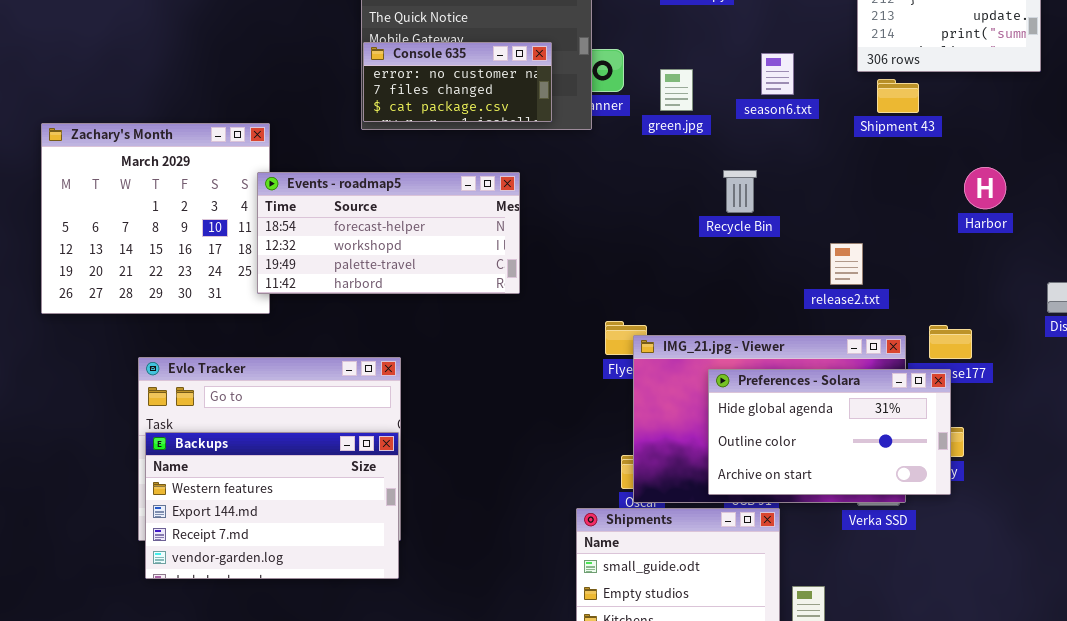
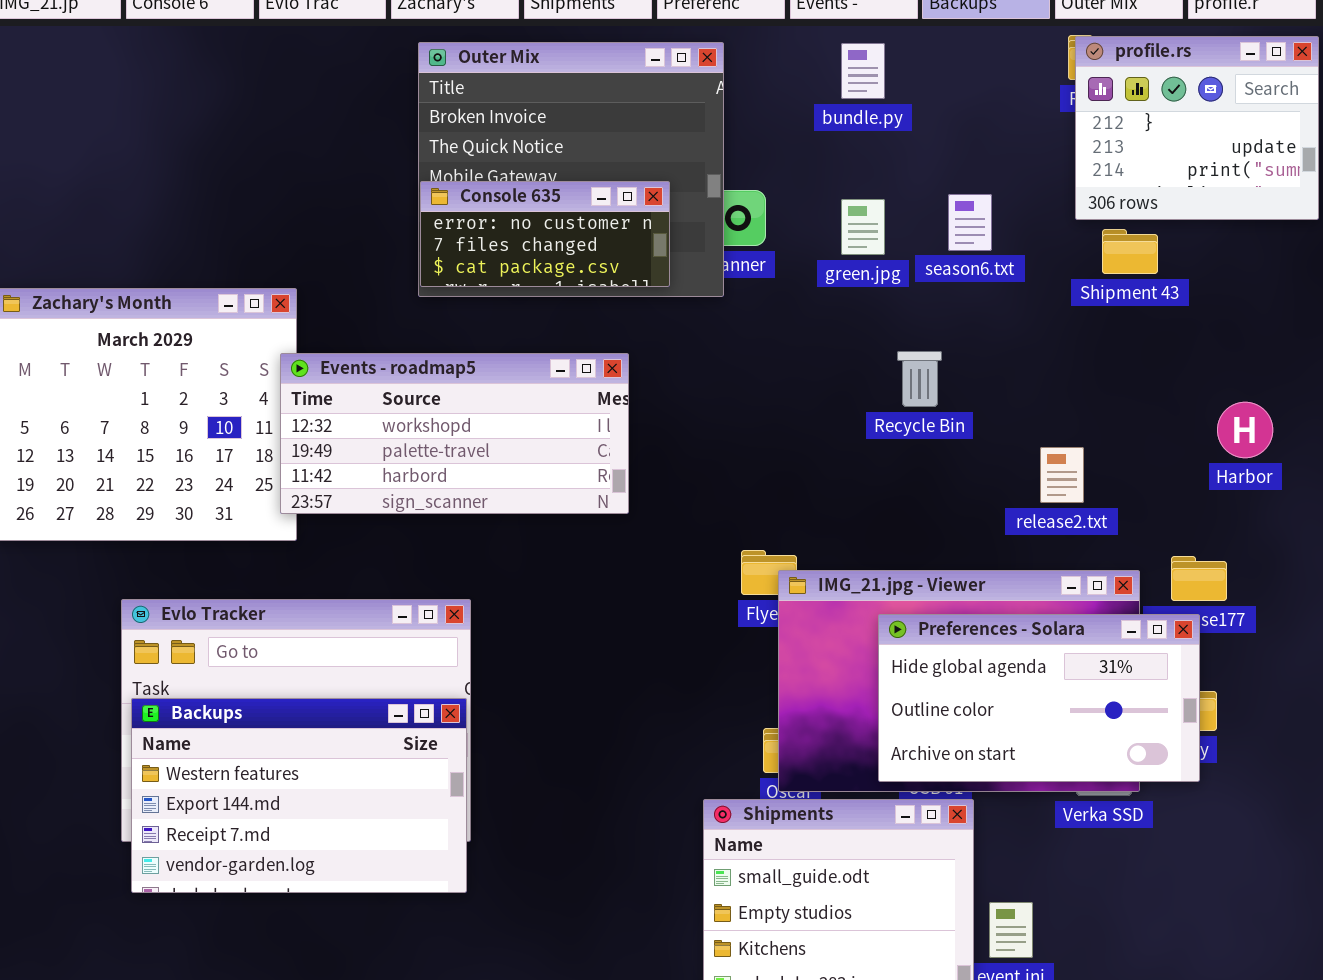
green.jpg: [660,69,693,111] -> [841,199,885,255], moved
Harbor: [964,167,1006,209] -> [1217,402,1273,458], moved
Events - roadmap5: [257,172,520,294] -> [280,353,629,514], scrolled down 1 row

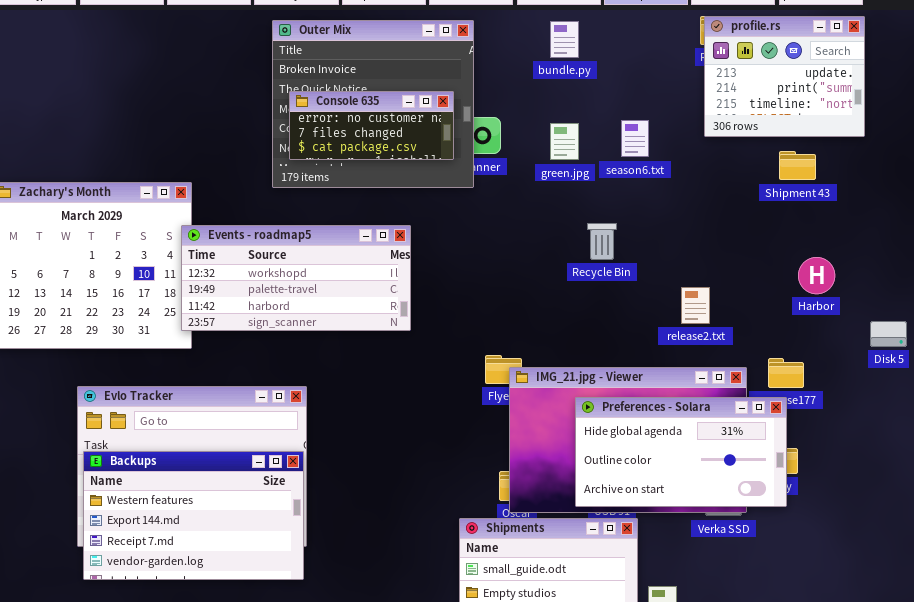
profile.rs: [1075,36,1319,220] -> [704,16,865,137], scrolled down 1 row
Console 635: [420,181,670,287] -> [289,91,454,160], moved
Shipment 43: [1102,229,1158,274] -> [779,151,816,180], moved

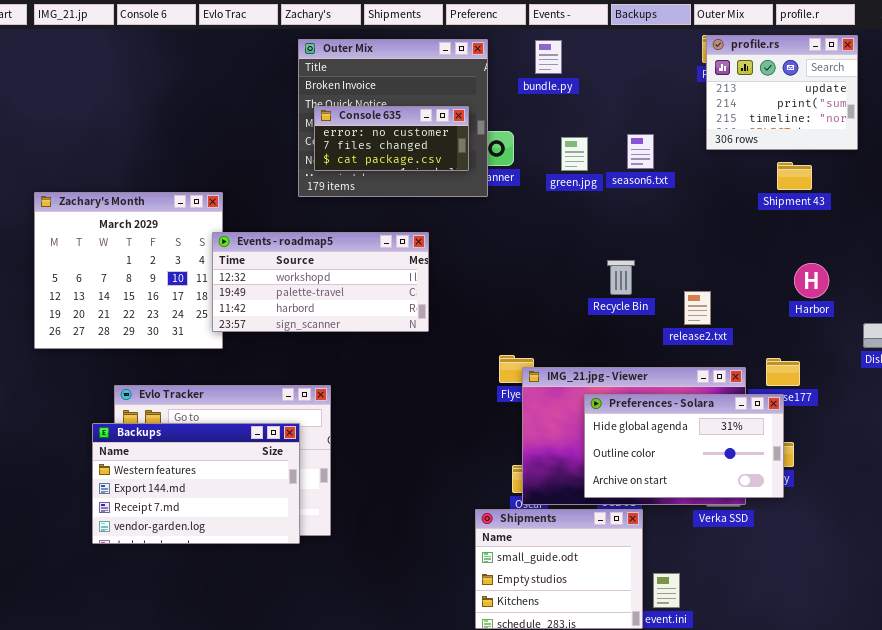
bundle.py: [550,21,579,58] -> [535,40,562,74], moved
Recycle Bin: [587,223,617,260] -> [607,260,635,295], moved
Backups: [83,451,304,580] -> [92,423,300,544], moved

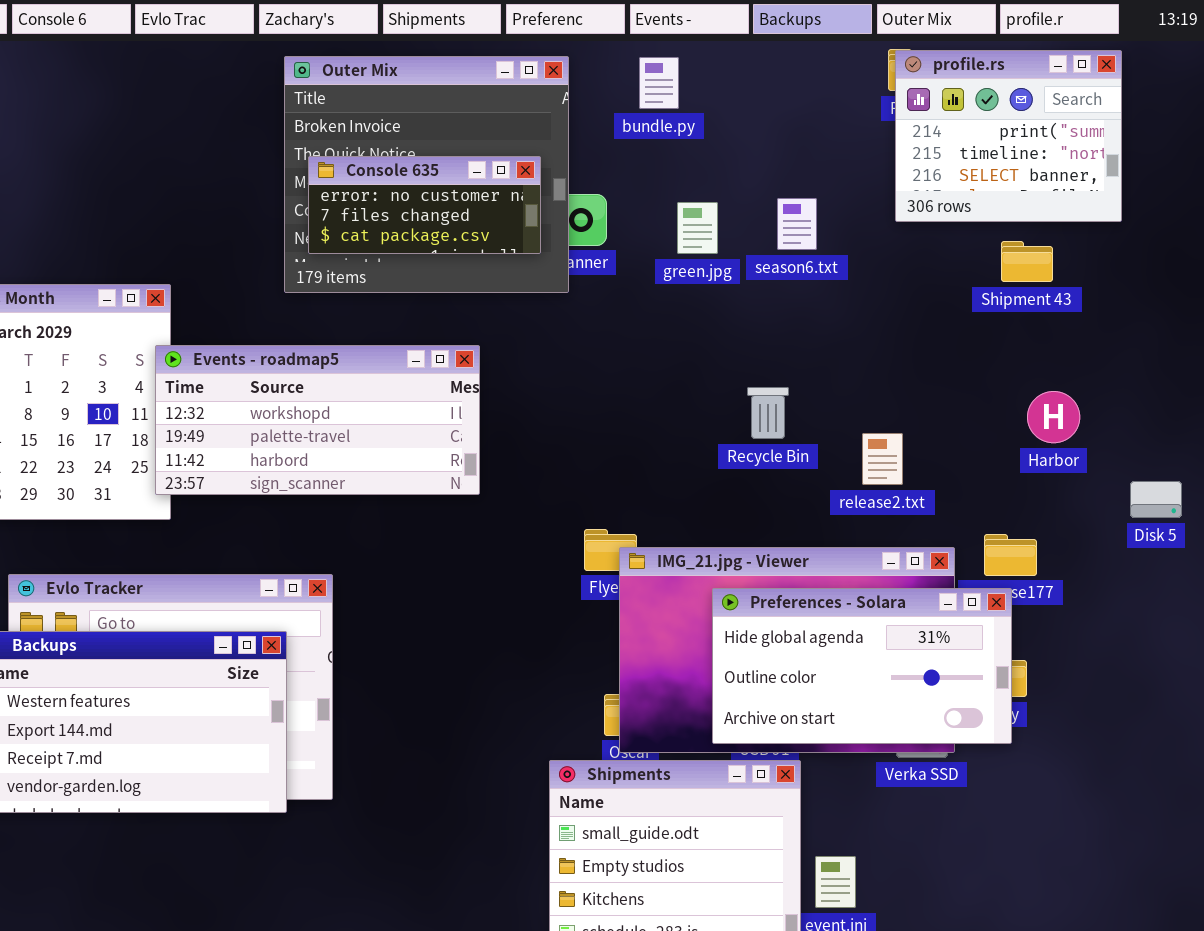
profile.rs: [706,35,858,150] -> [895,50,1122,222], scrolled down 1 row

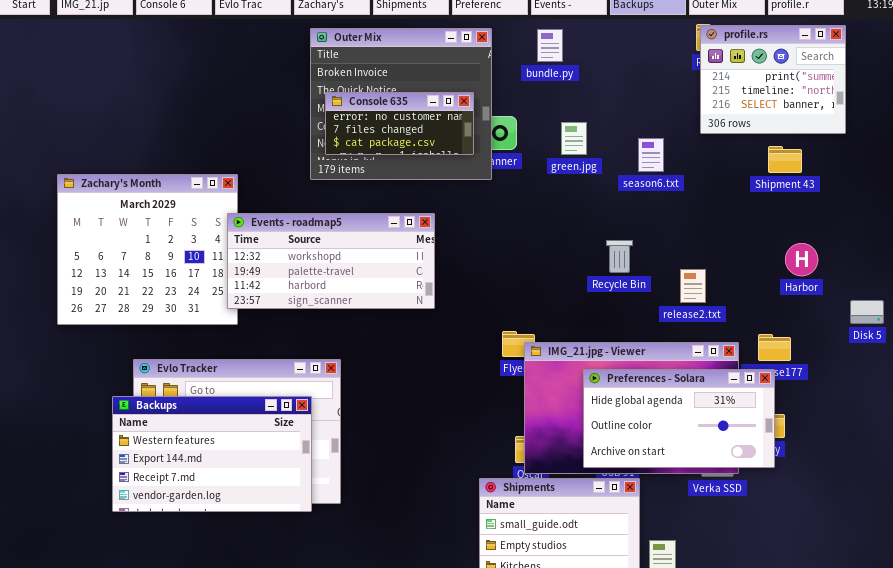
season6.txt: [777,198,817,250] -> [638,138,664,172], moved

